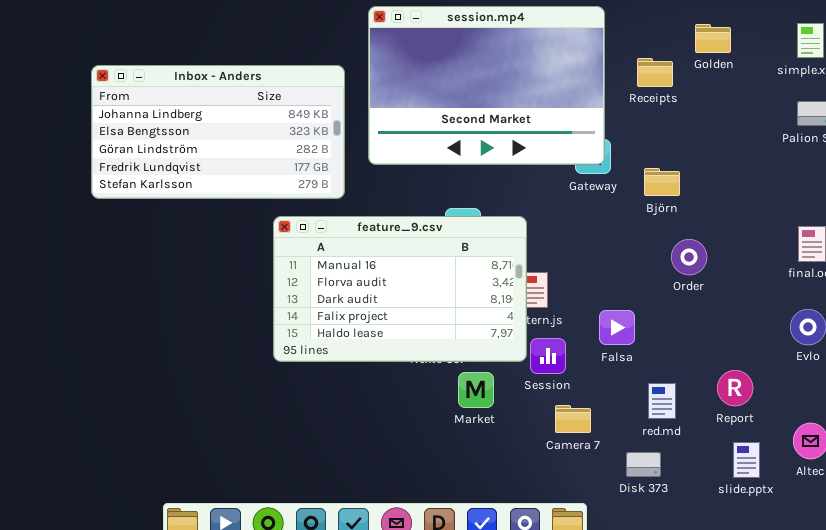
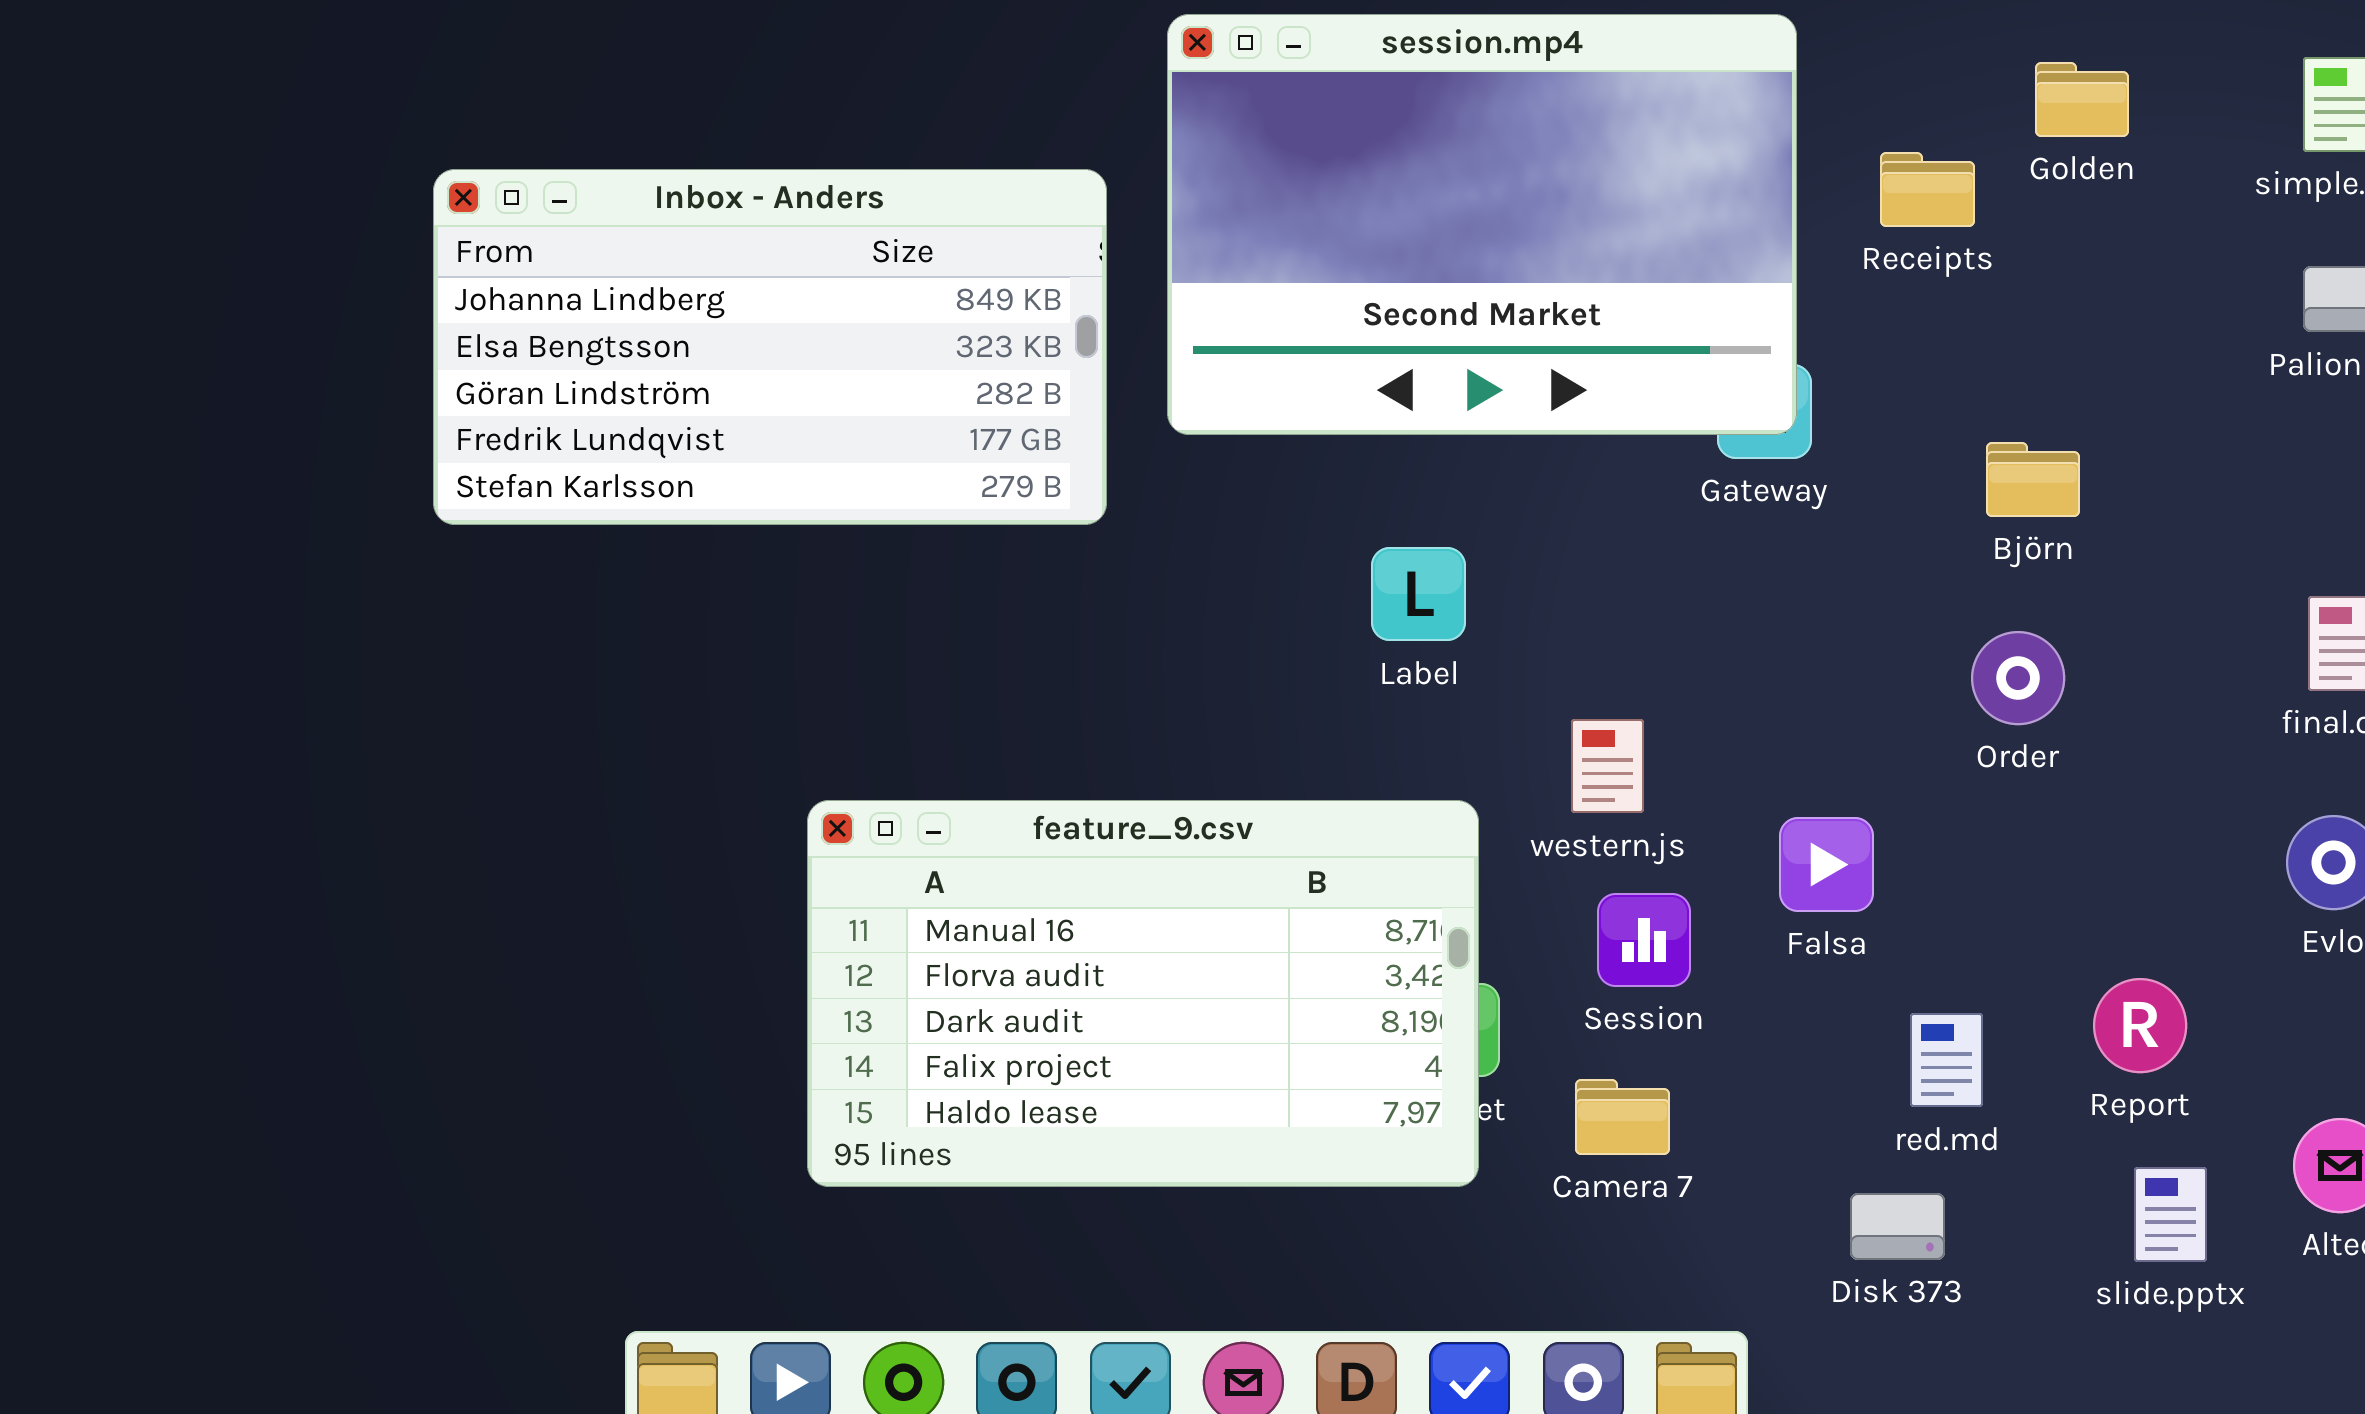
Björn: [644,168,680,196] -> [1986,442,2080,517], moved
feature_9.csv: [273,216,527,362] -> [807,800,1479,1187], moved
Camera 7: [555,405,591,433] -> [1575,1079,1670,1155], moved

